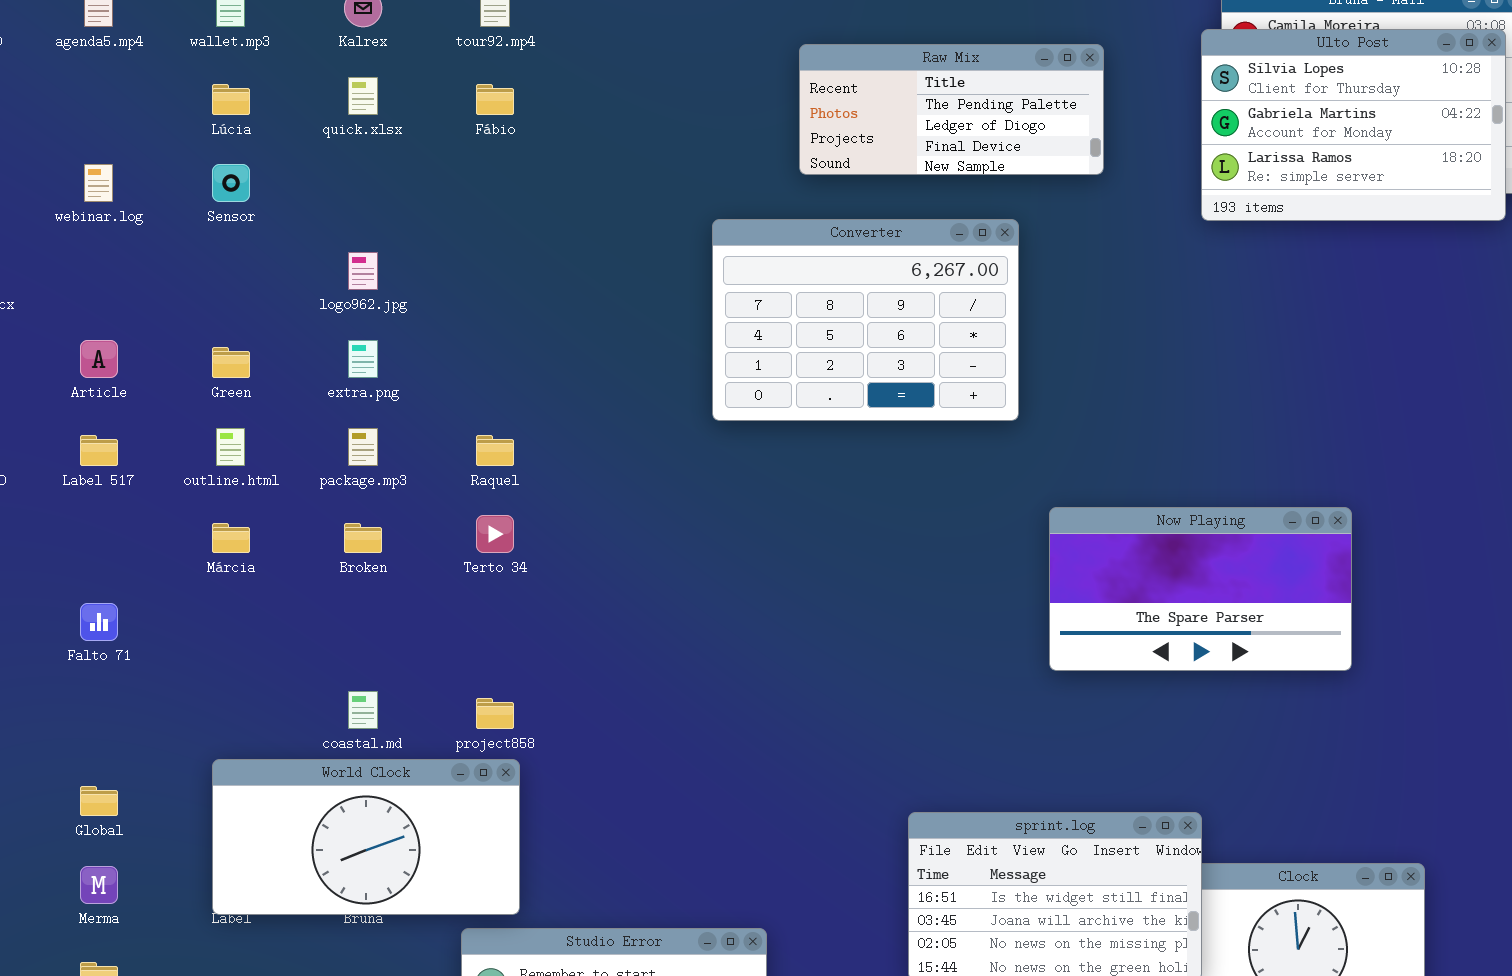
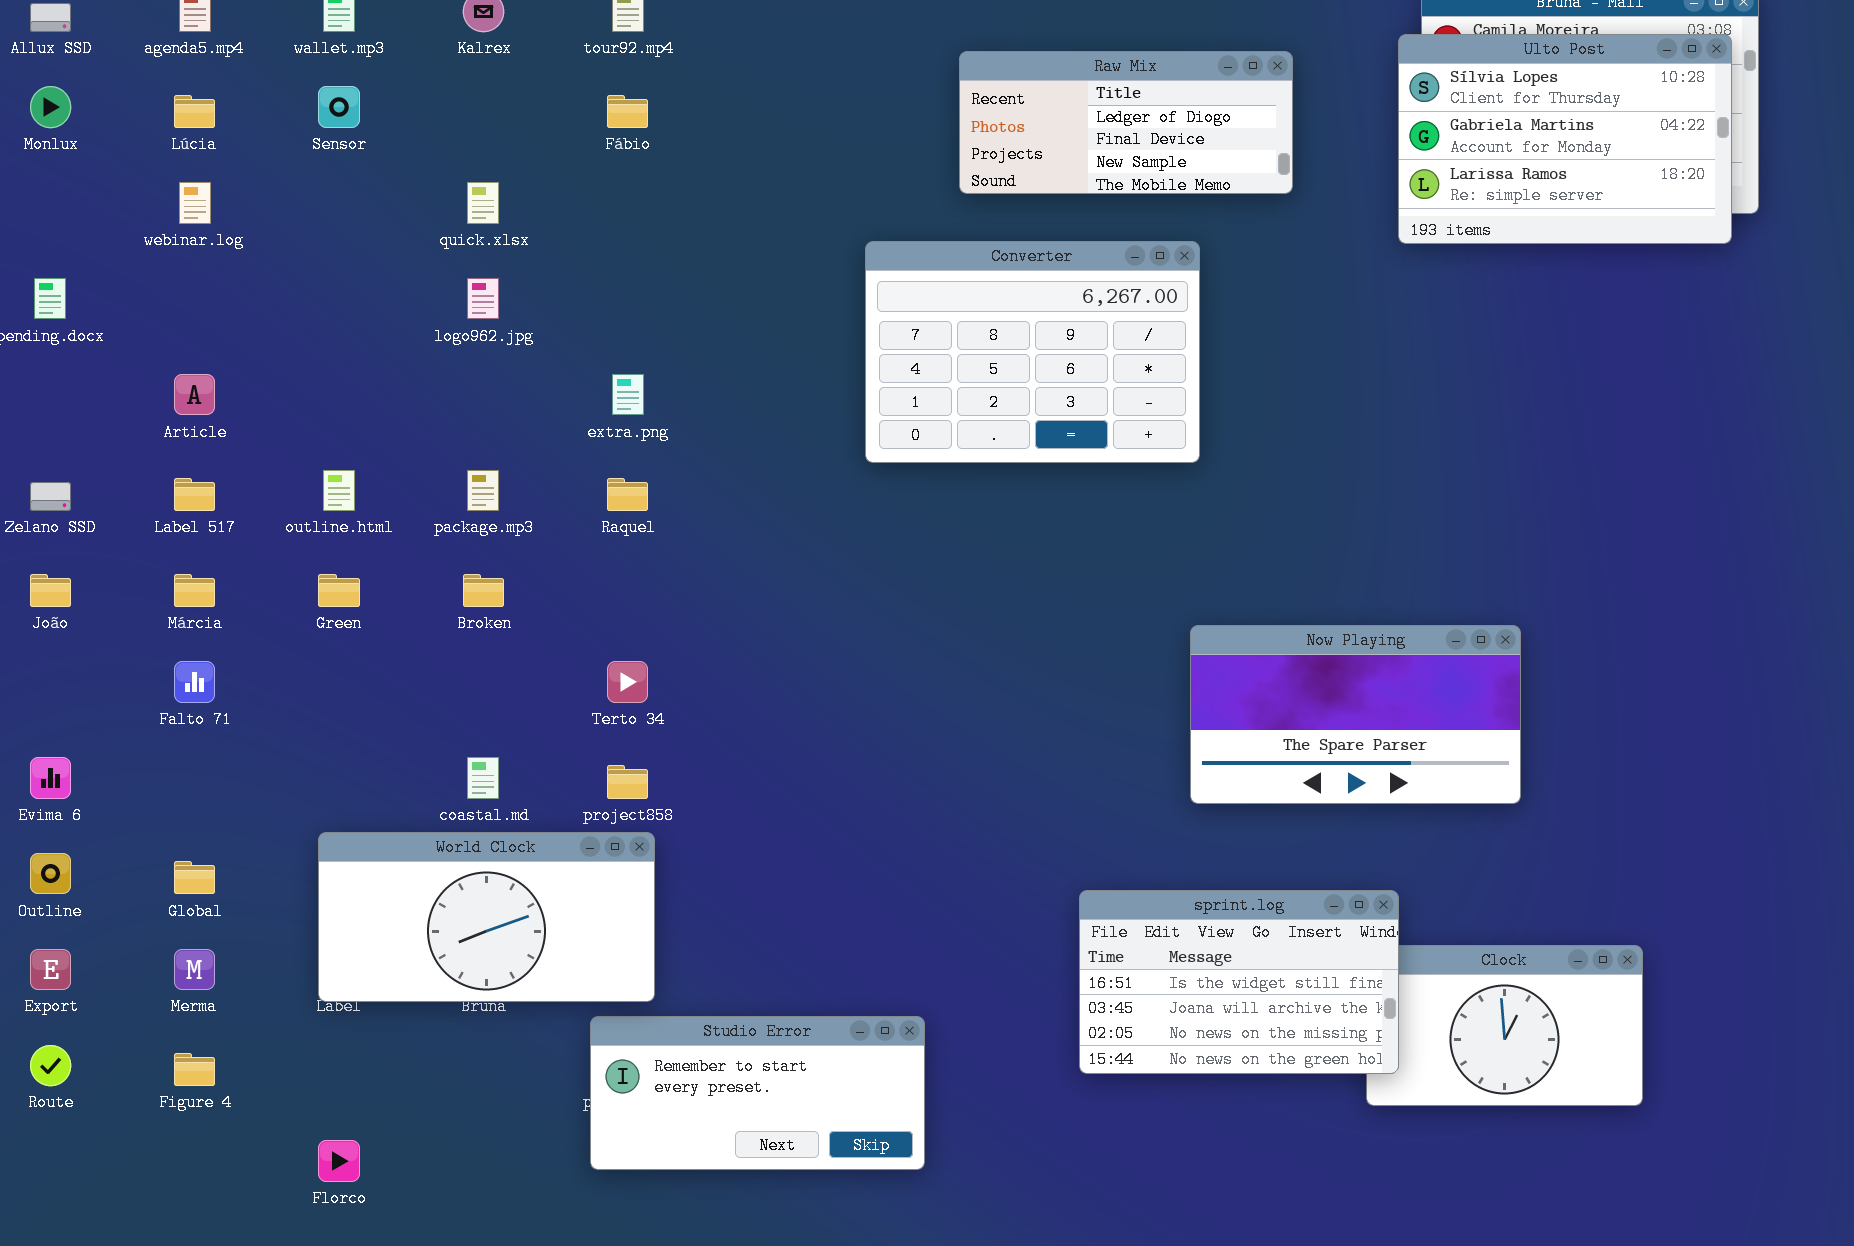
Raw Mix: [799,44,1104,175] -> [959,51,1293,194], scrolled down 1 row
quick.xlsx: [348,77,378,115] -> [467,182,499,224], moved
Lúcia: [212,84,250,115] -> [174,95,215,128], moved
Sensor: [212,164,250,202] -> [318,86,360,128], moved
extra.png: [348,340,378,378] -> [612,374,644,415], moved
Green: [212,347,250,378] -> [318,574,360,607], moved
Now Playing: [1049,507,1352,671] -> [1190,625,1521,804], moved
Terto 34: [476,515,514,553] -> [607,661,648,703], moved
Márcia: [212,523,250,553] -> [174,574,215,607], moved

